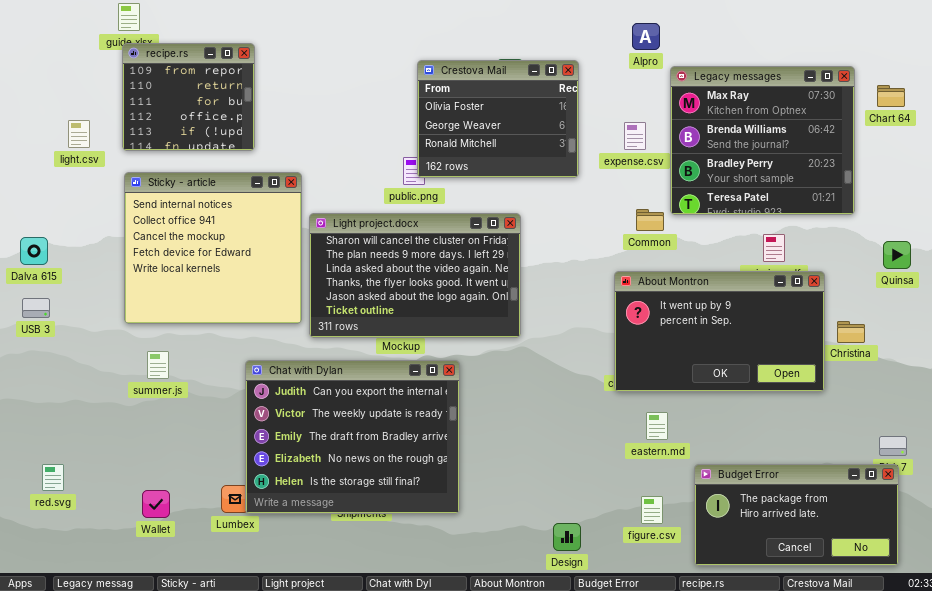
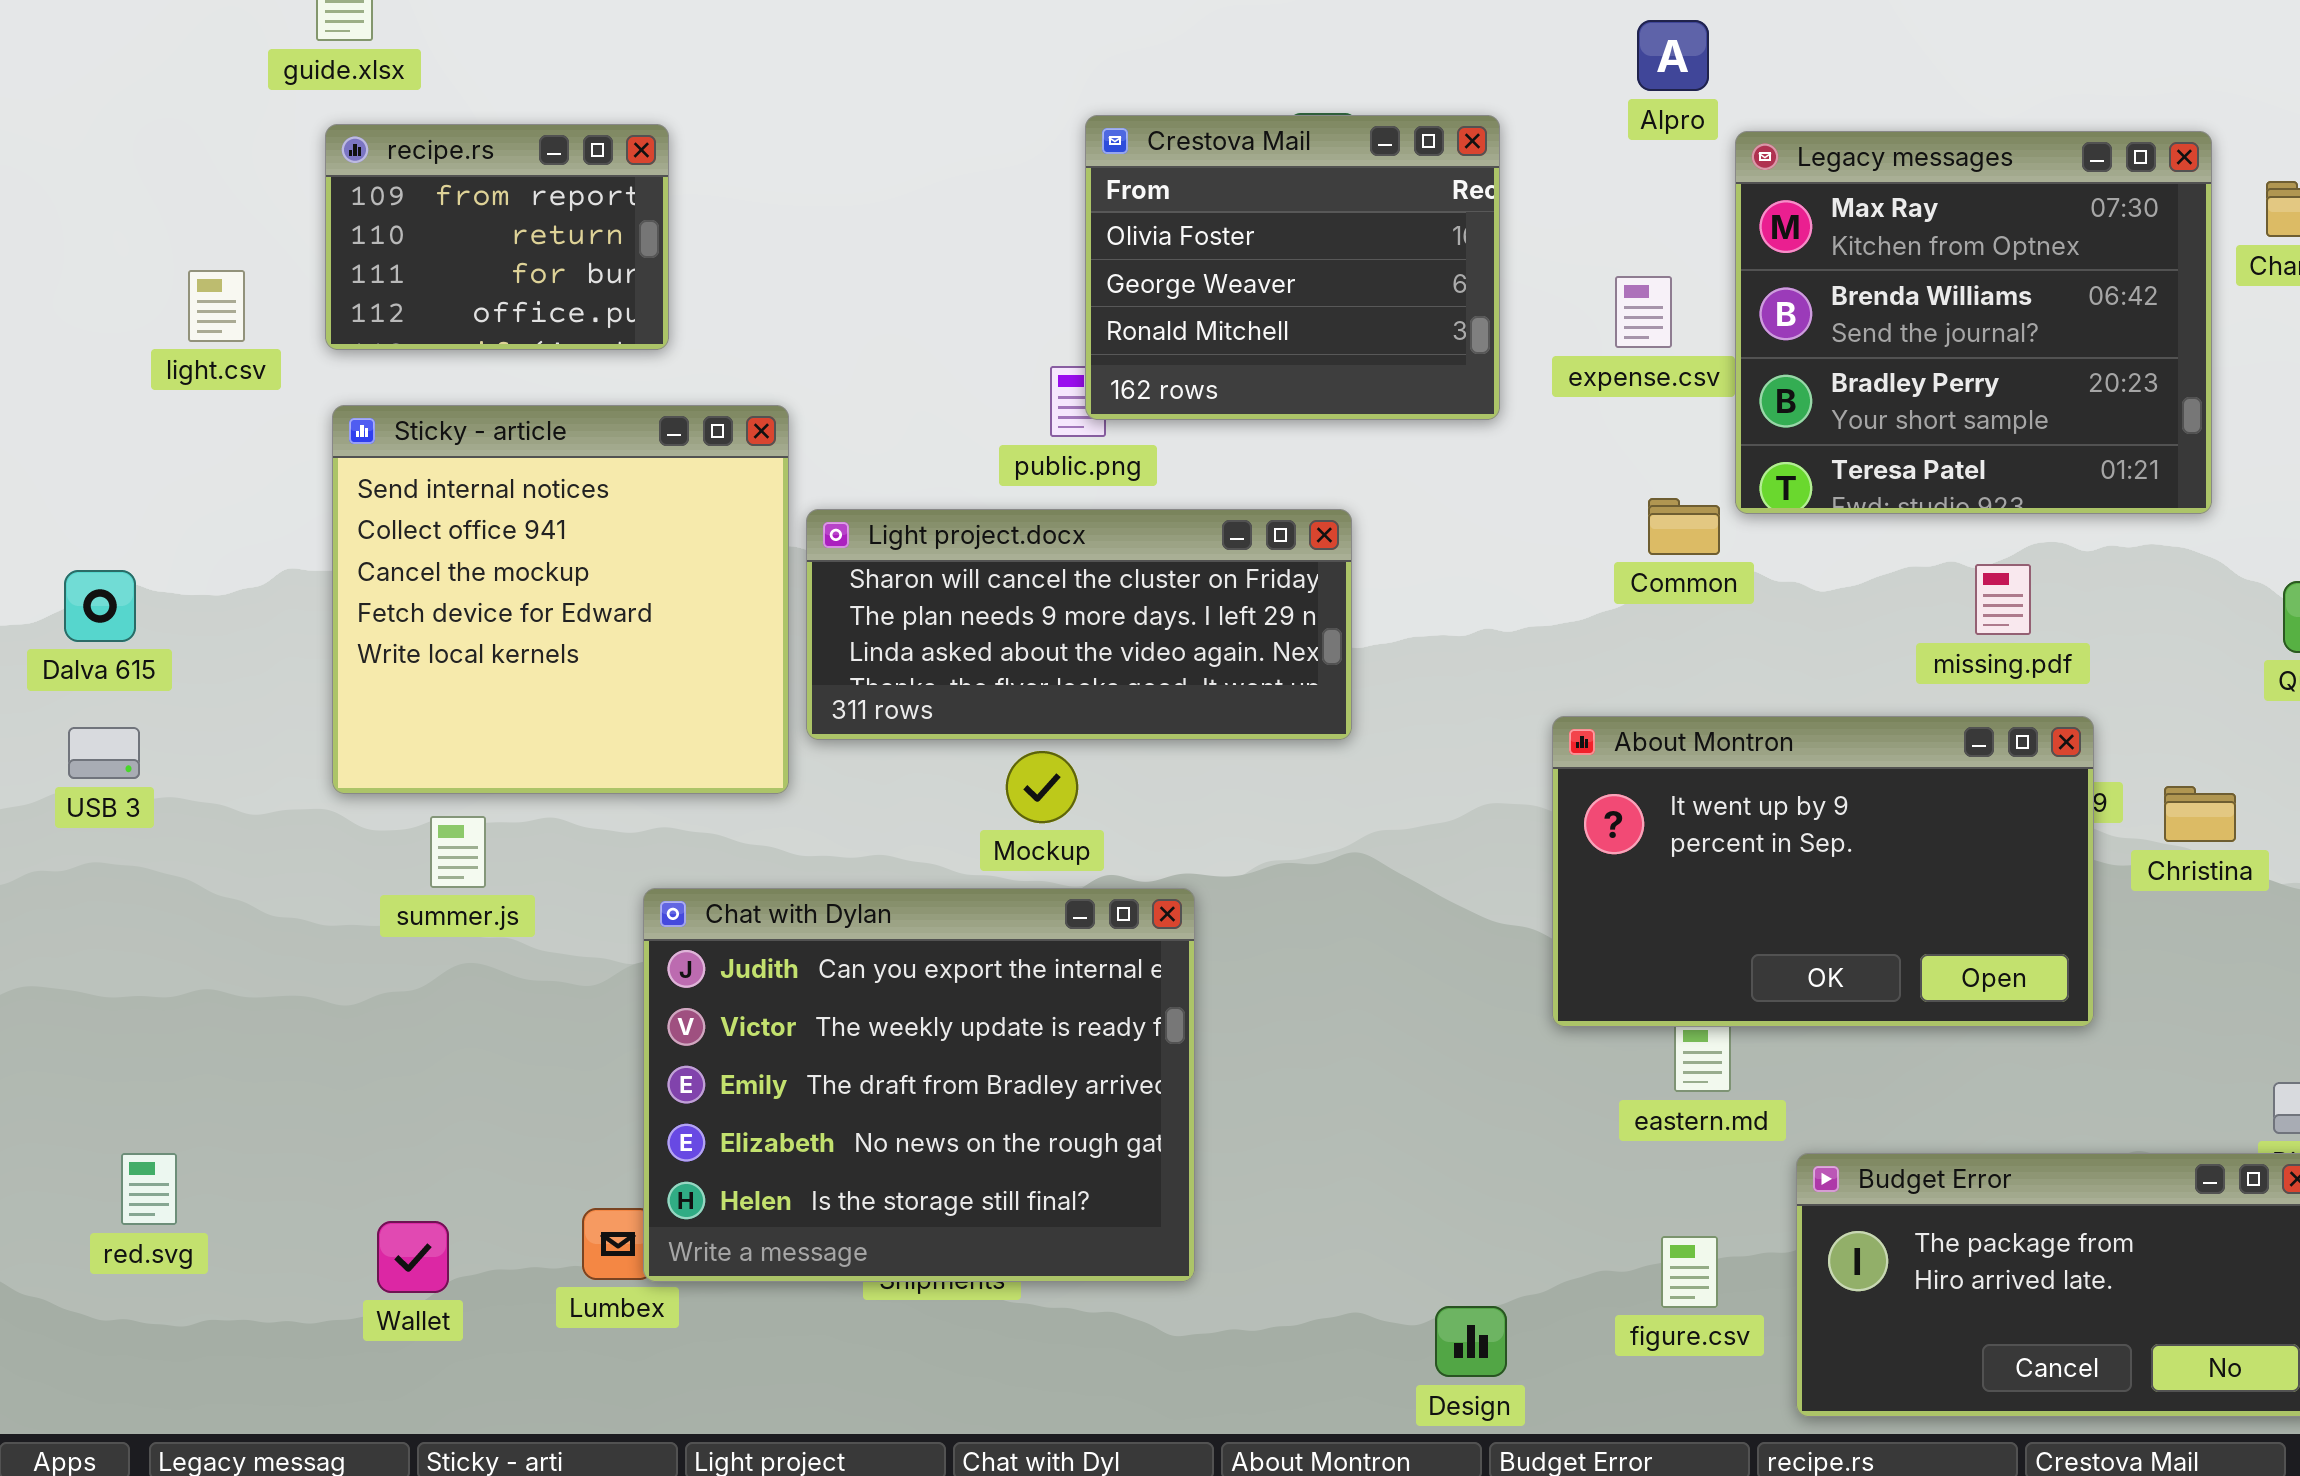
recipe.rs: [122,43,255,151] -> [325,124,669,350], resized
Light project.docx: [309,213,521,338] -> [806,509,1352,740], resized
About Montron: [614,271,825,392] -> [1552,716,2094,1027], moved
summer.js: [147,351,169,379] -> [430,816,486,888], moved

